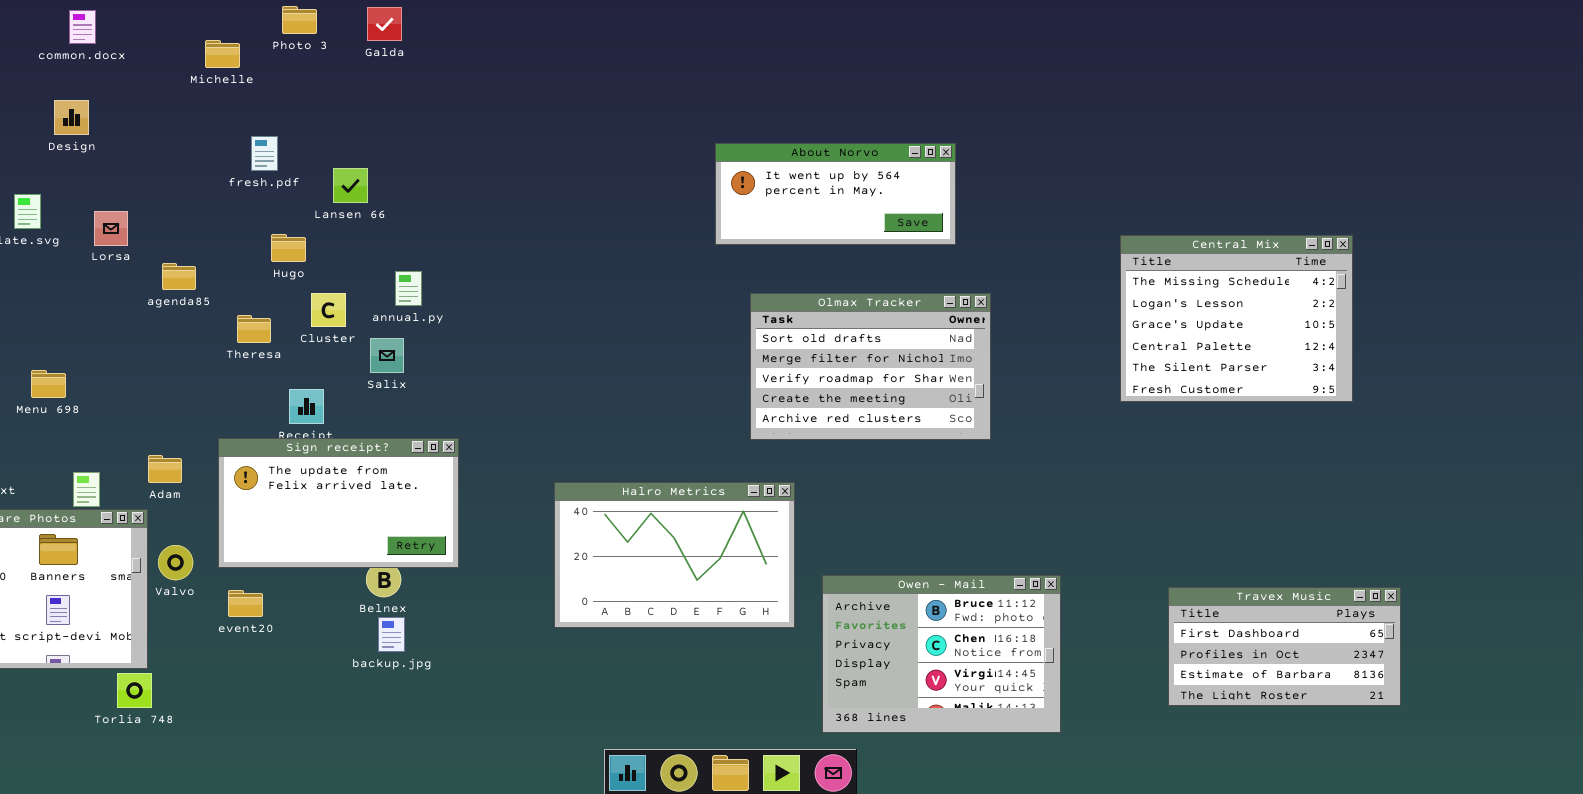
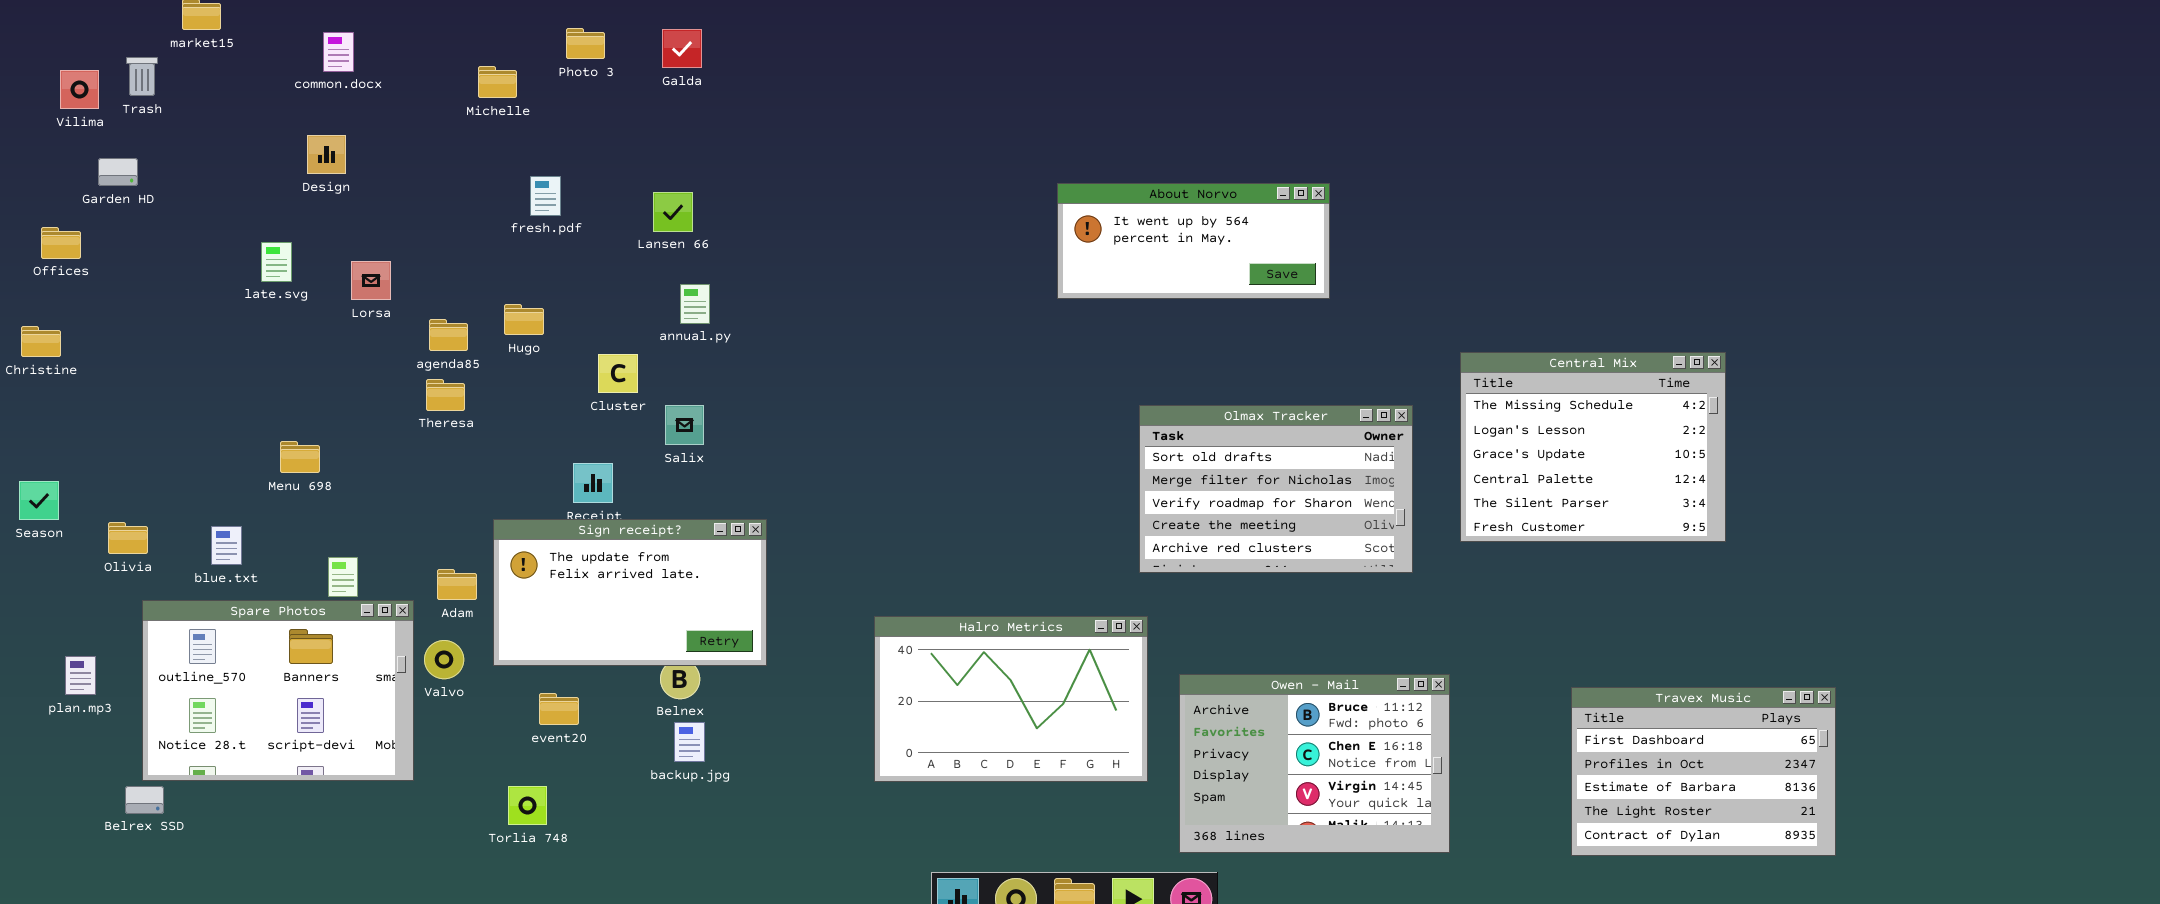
Lansen 66: [333,168,368,203] -> [653,192,693,232], moved
Hugo: [271,234,306,262] -> [504,304,544,335], moved
Central Mix: [1120,235,1353,402] -> [1460,352,1726,542], moved
annual.py: [395,271,422,306] -> [680,284,710,324], moved
Olmax Tracker: [750,293,991,440] -> [1139,405,1413,573], moved
Theresa: [237,315,271,343] -> [426,379,465,411], moved
Adam: [148,455,182,483] -> [437,569,477,600], moved
Halro Metrics: [554,482,795,628] -> [874,616,1148,782], moved
Travex Music: [1168,587,1401,706] -> [1571,687,1836,856], resized
event20: [228,590,263,617] -> [539,693,579,725], moved
Torlia 748: [117,673,152,708] -> [508,786,547,825], moved

